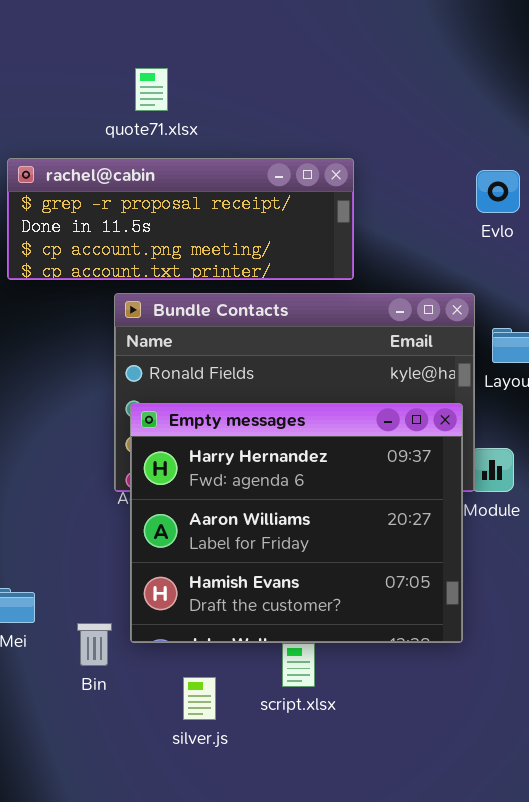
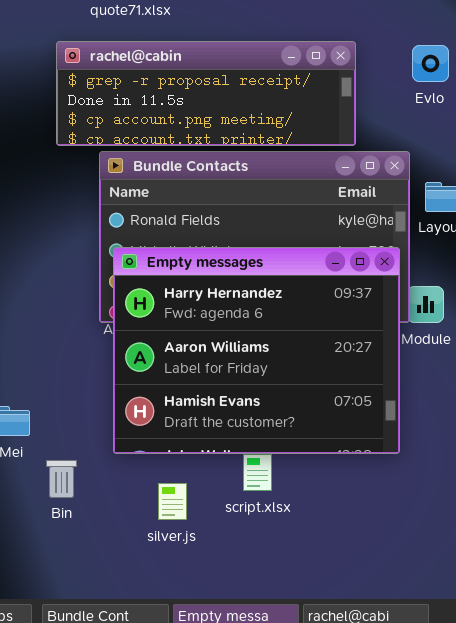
rachel@cabin: [7,158,354,280] -> [56,41,356,146], moved
Bin: [77,623,112,666] -> [46,460,77,498], moved

